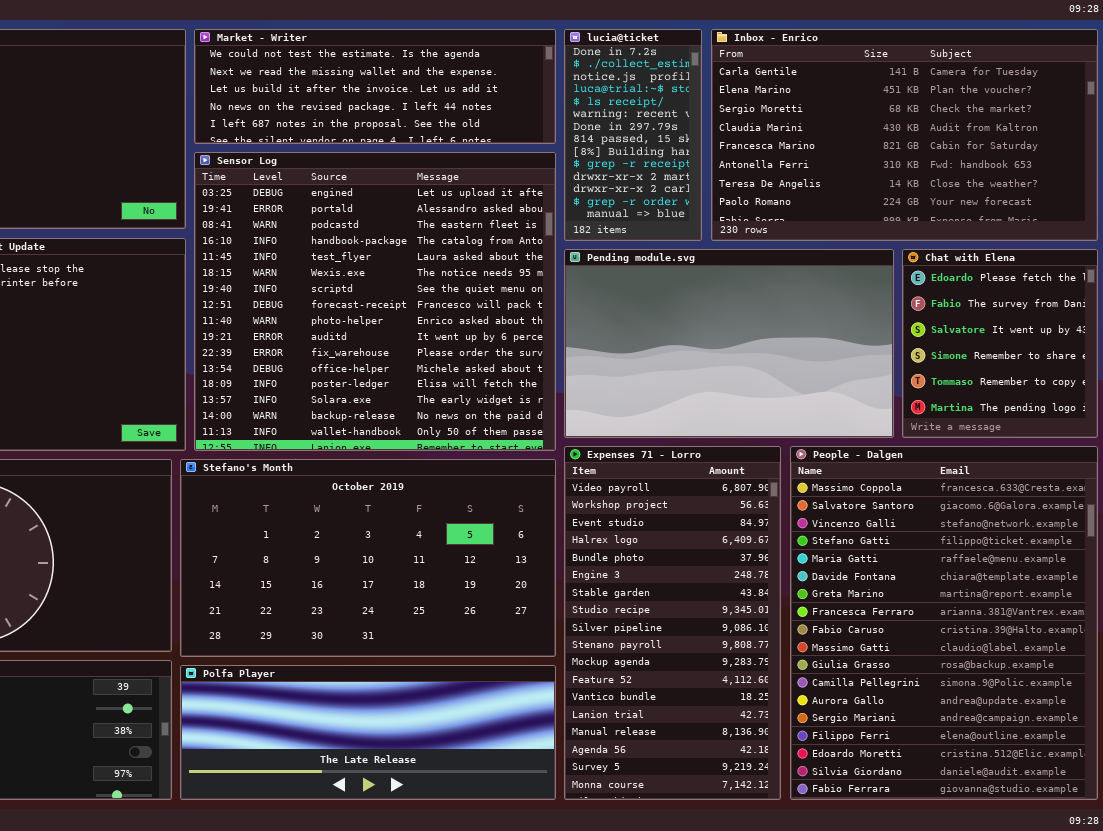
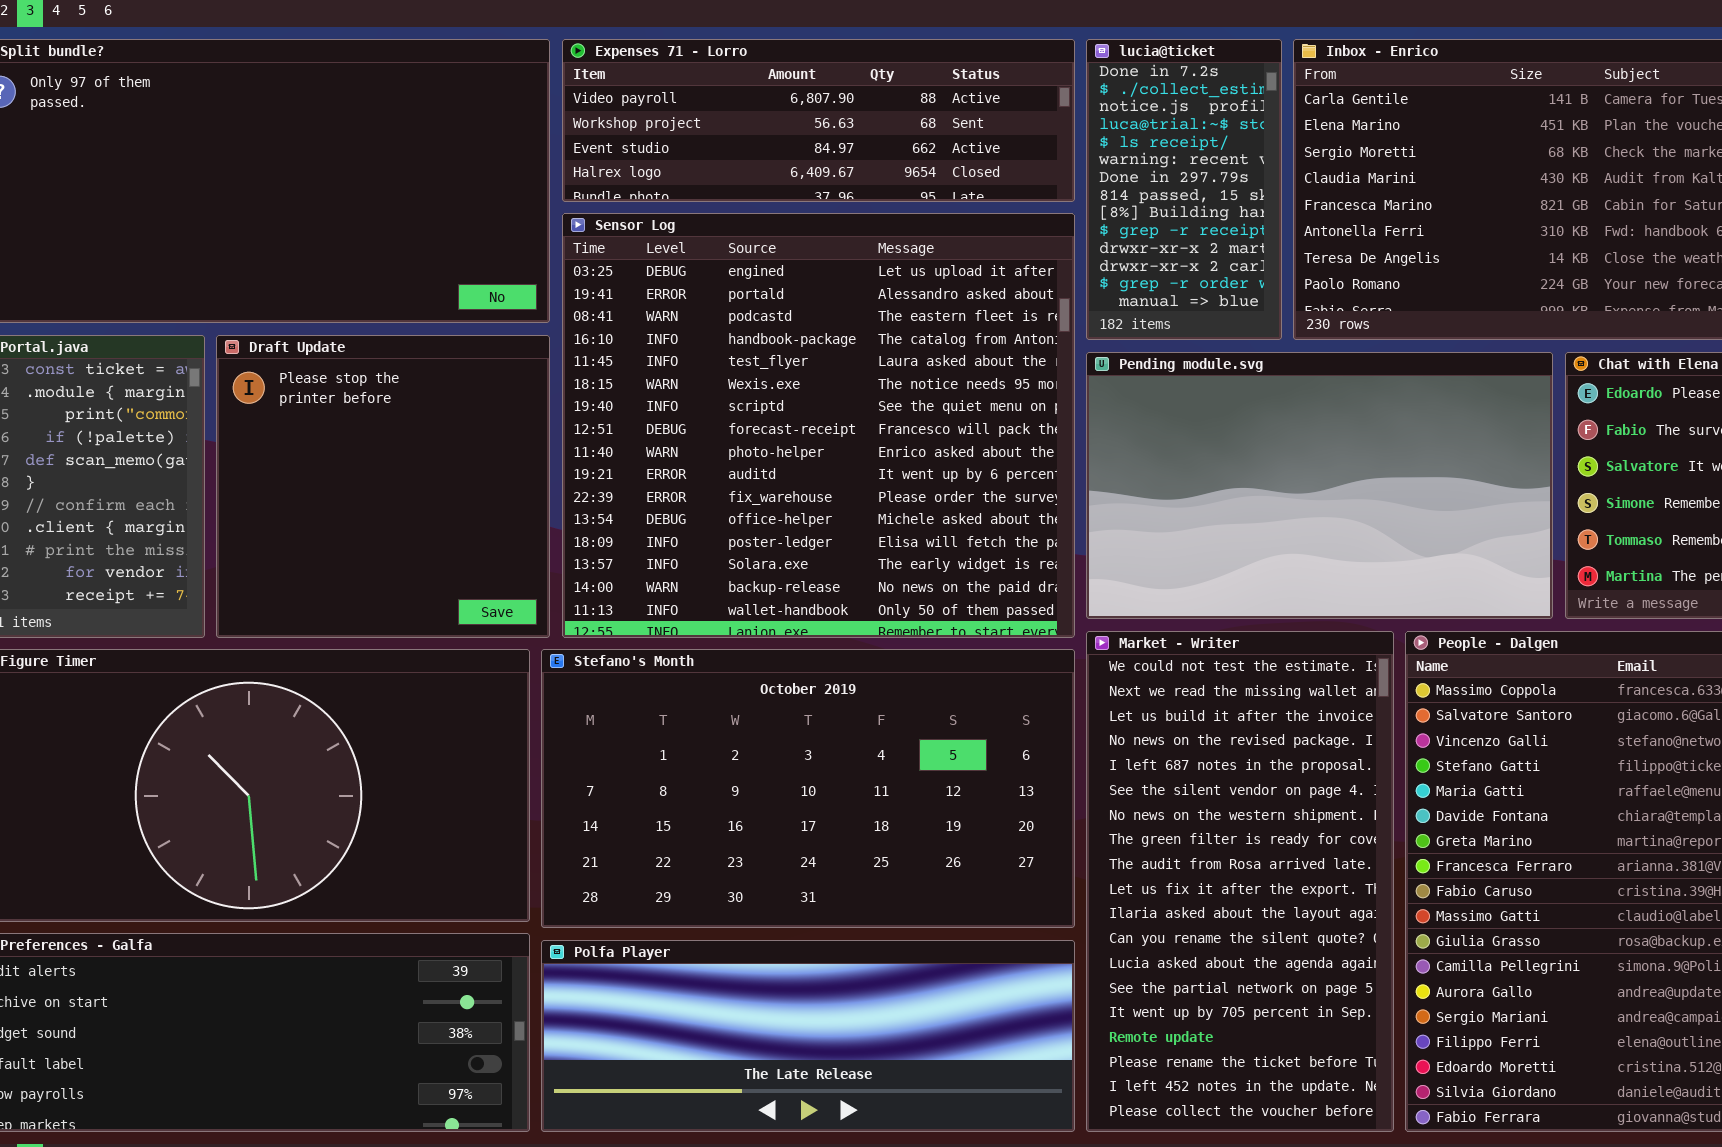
Market - Writer: [194,29,556,144] -> [1086,631,1394,1132], moved, resized
Expenses 71 - Lorro: [564,446,781,800] -> [562,39,1075,202], moved, resized

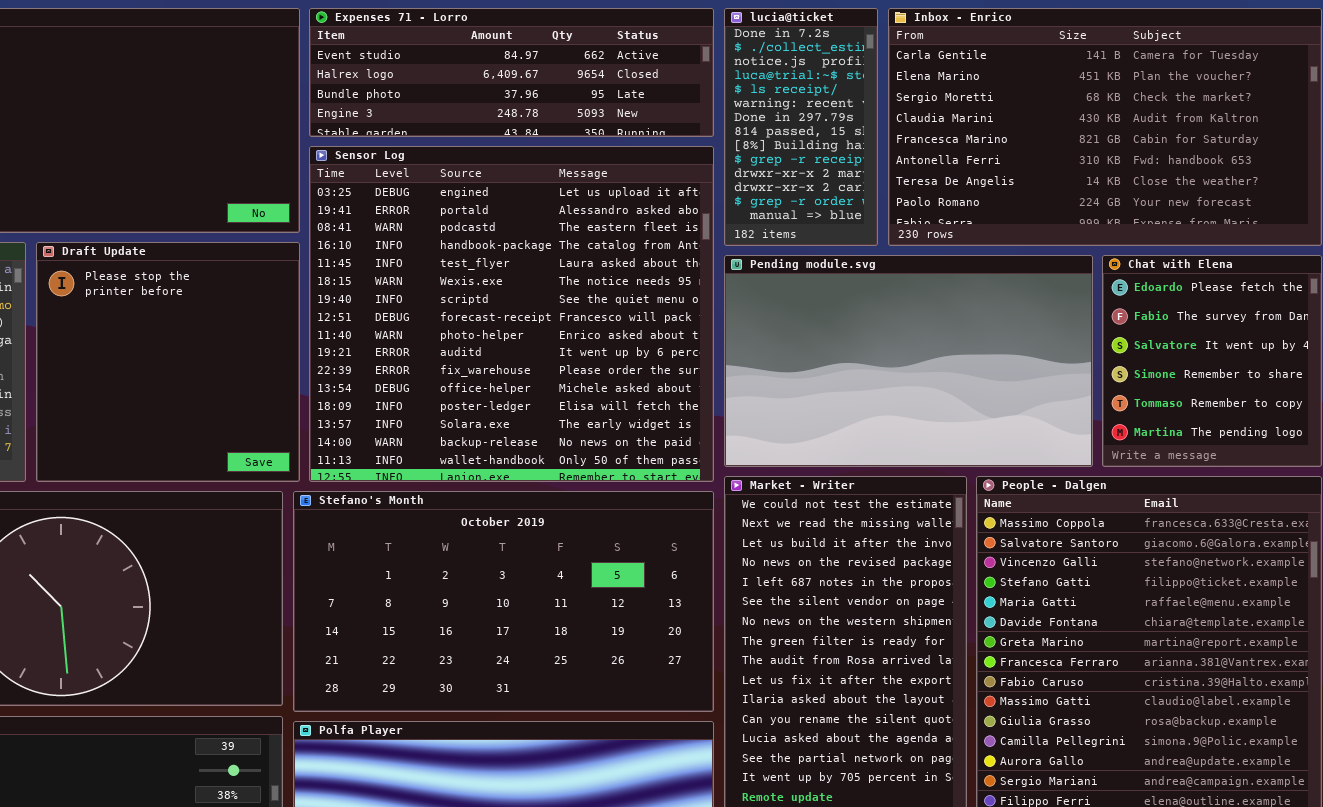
Expenses 71 - Lorro: [562,39,1075,202] -> [309,8,714,137], scrolled down 2 rows

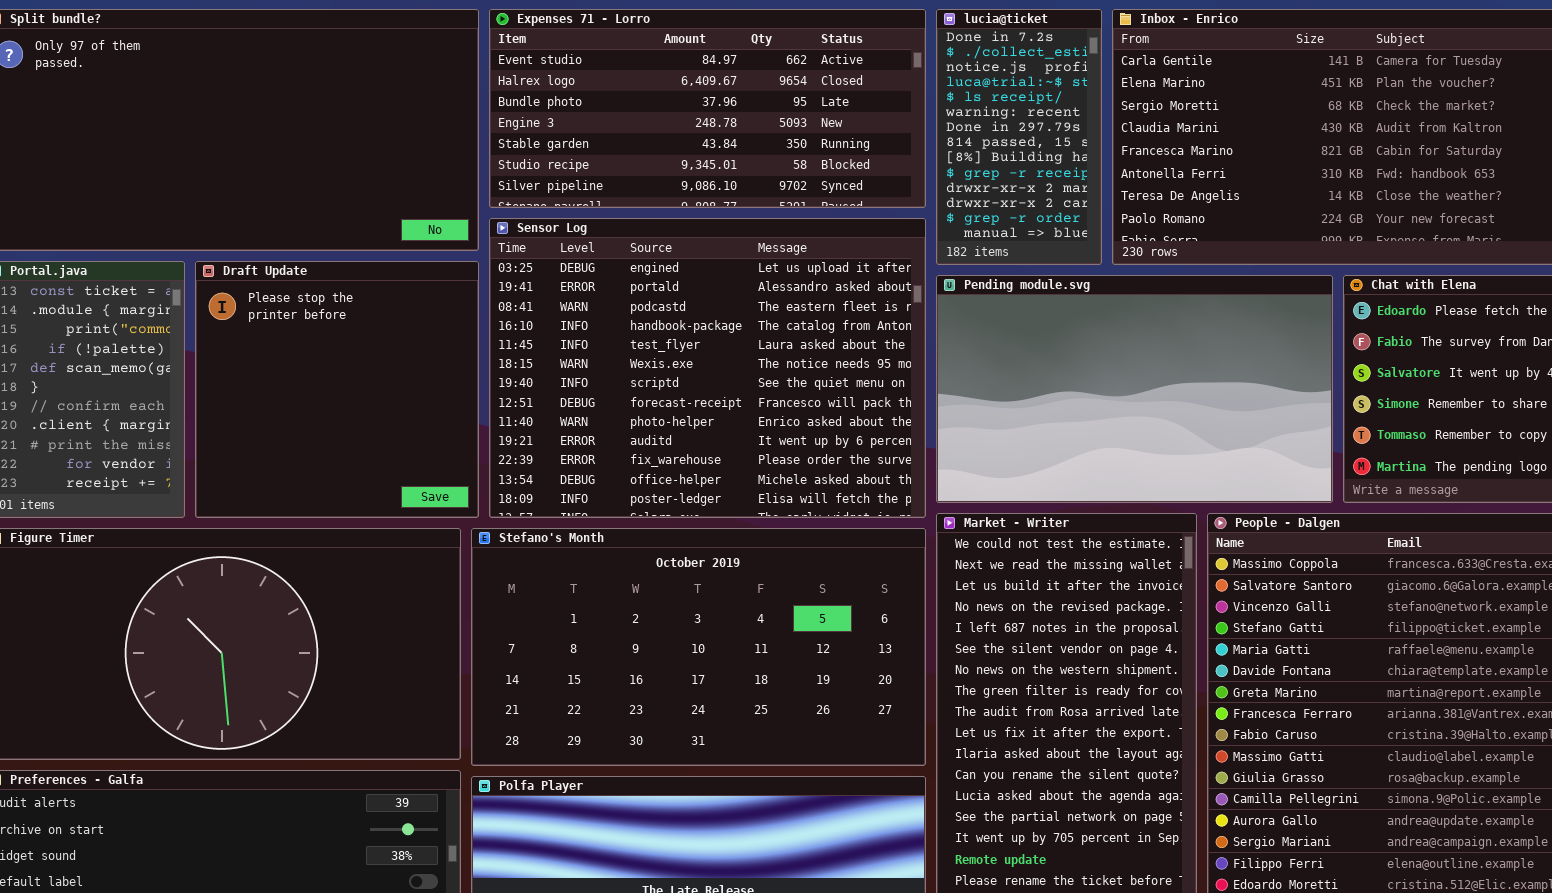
Expenses 71 - Lorro: [309,8,714,137] -> [489,9,926,208], resized
Sensor Log: [309,146,714,482] -> [489,218,926,518], resized

